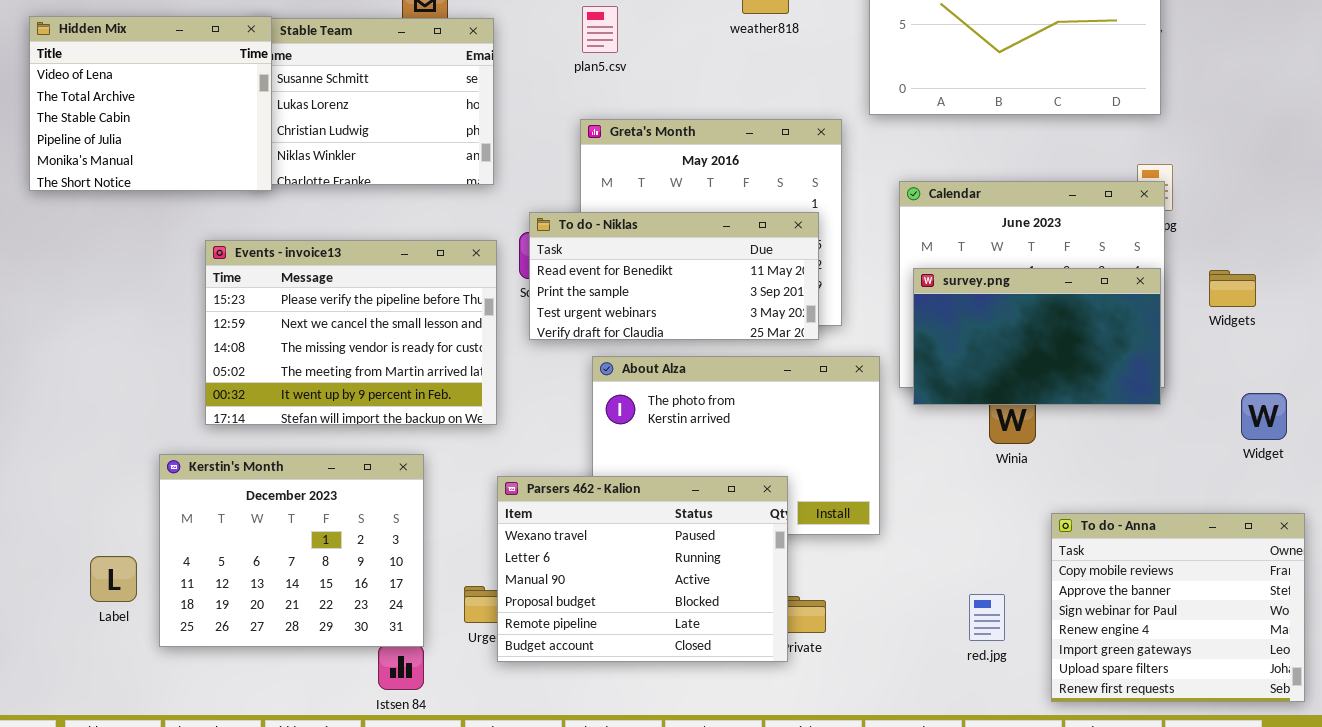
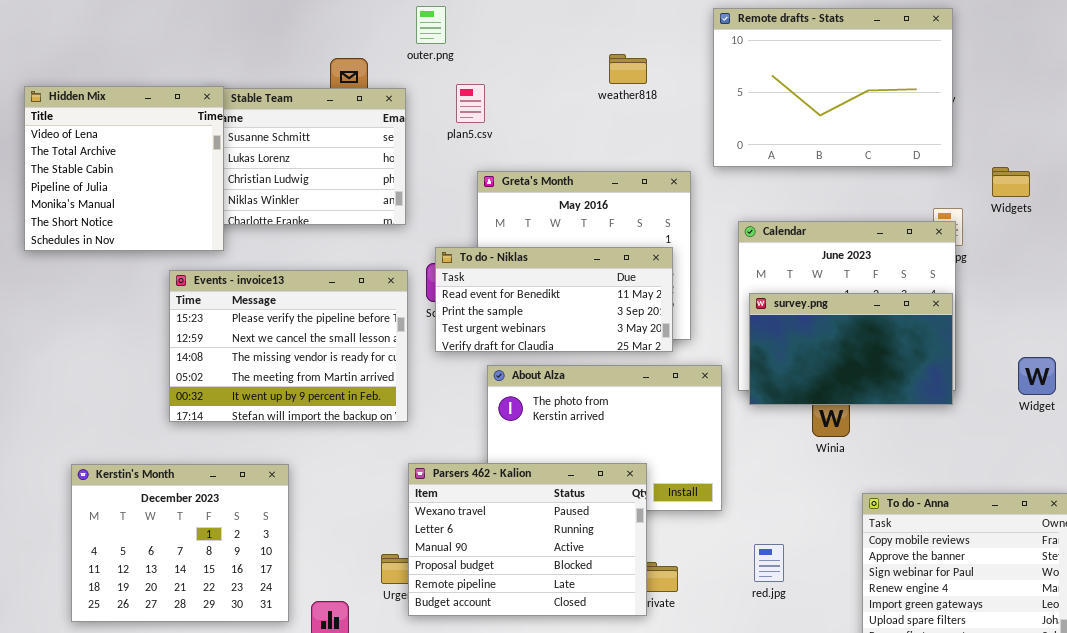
plan5.csv: [582,6,618,53] -> [456,84,485,123], moved
Hidden Mix: [29,16,272,191] -> [24,86,224,251], resized
Widgets: [1209,270,1256,307] -> [992,167,1030,197], moved
Widget: [1241,393,1287,440] -> [1018,357,1056,395], moved
Kerstin's Month: [159,454,424,647] -> [71,464,289,622], moved
red.jpg: [969,594,1005,641] -> [754,544,784,582], moved

